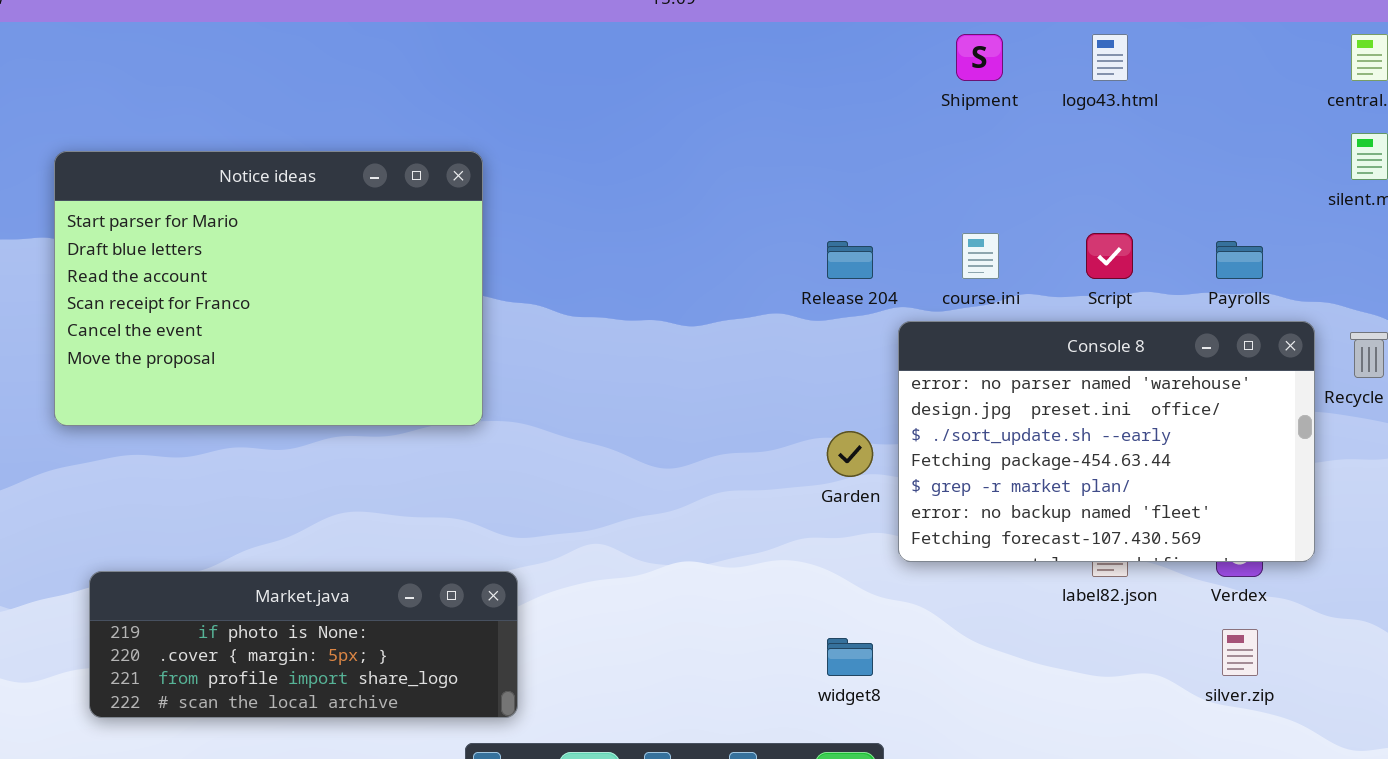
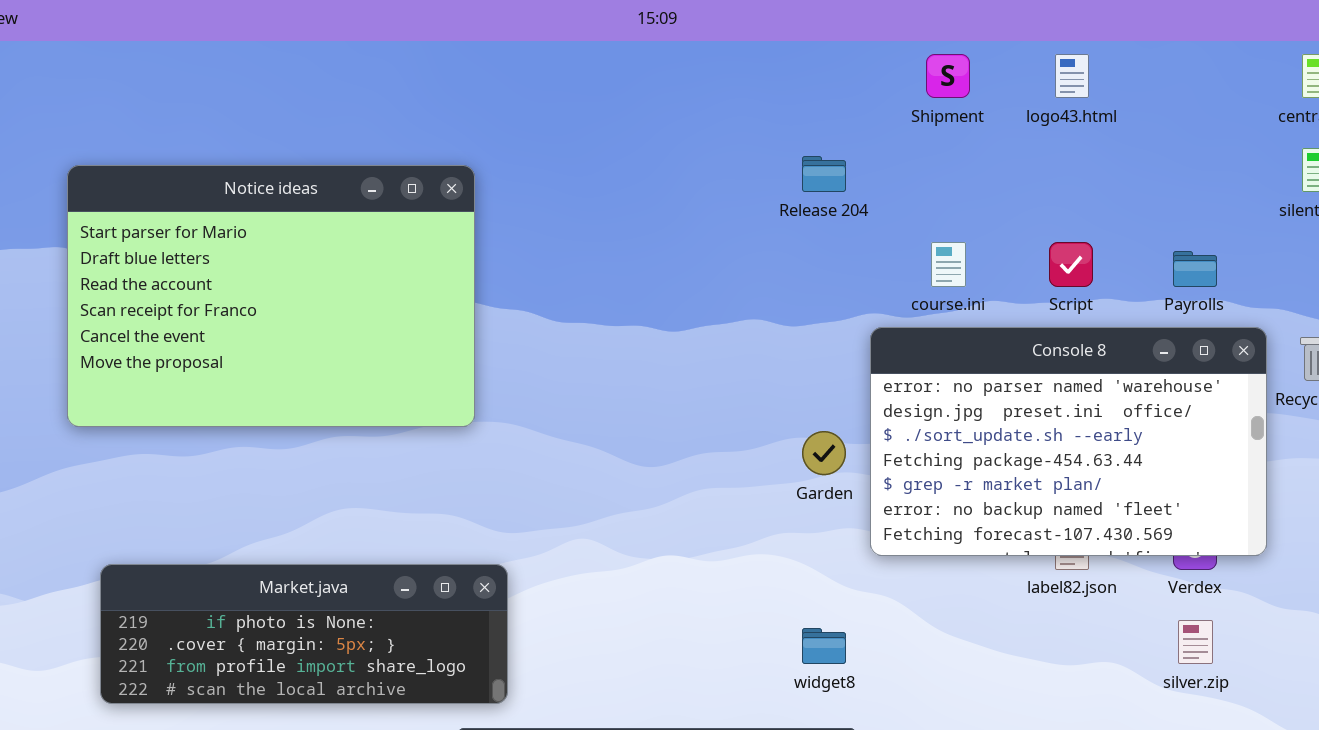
Release 204: [827,241,873,279] -> [802,156,846,192], moved

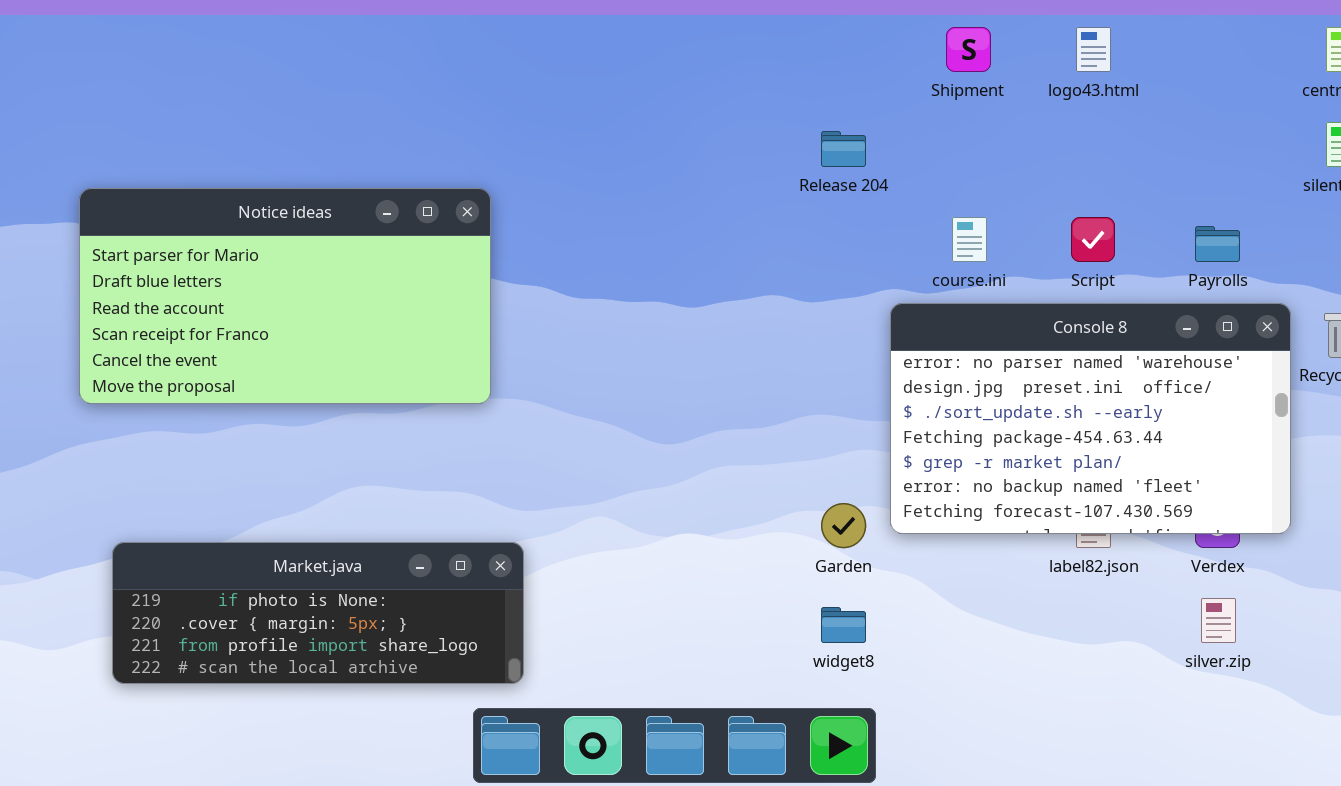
Notice ideas: [67,165,475,427] -> [79,188,491,404], resized
Garden: [802,431,846,475] -> [821,503,866,548], moved

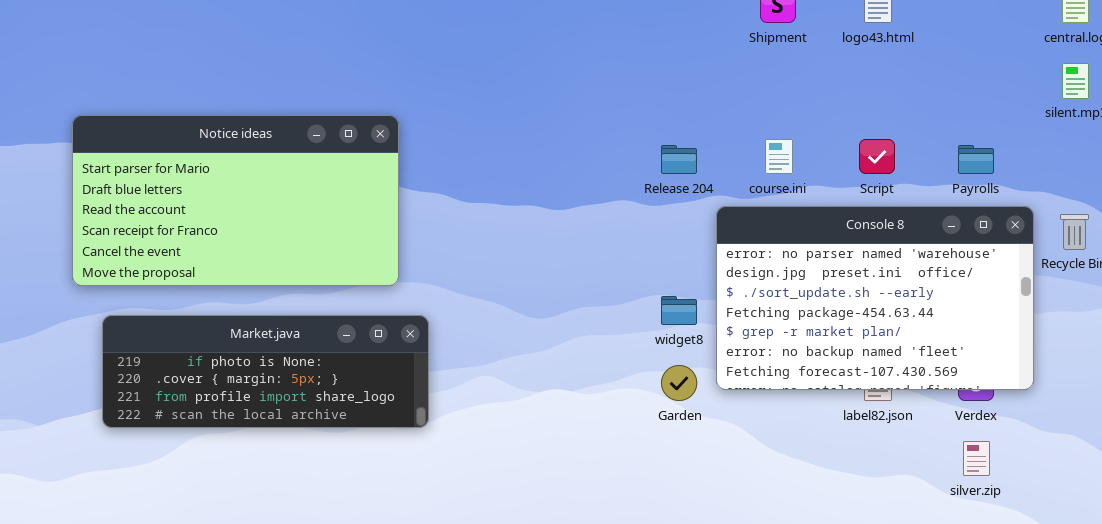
Release 204: [821,131,866,167] -> [661,145,697,174], moved
Market.java: [112,542,524,684] -> [102,315,429,428], moved
widget8: [821,607,866,643] -> [661,296,697,325], moved

